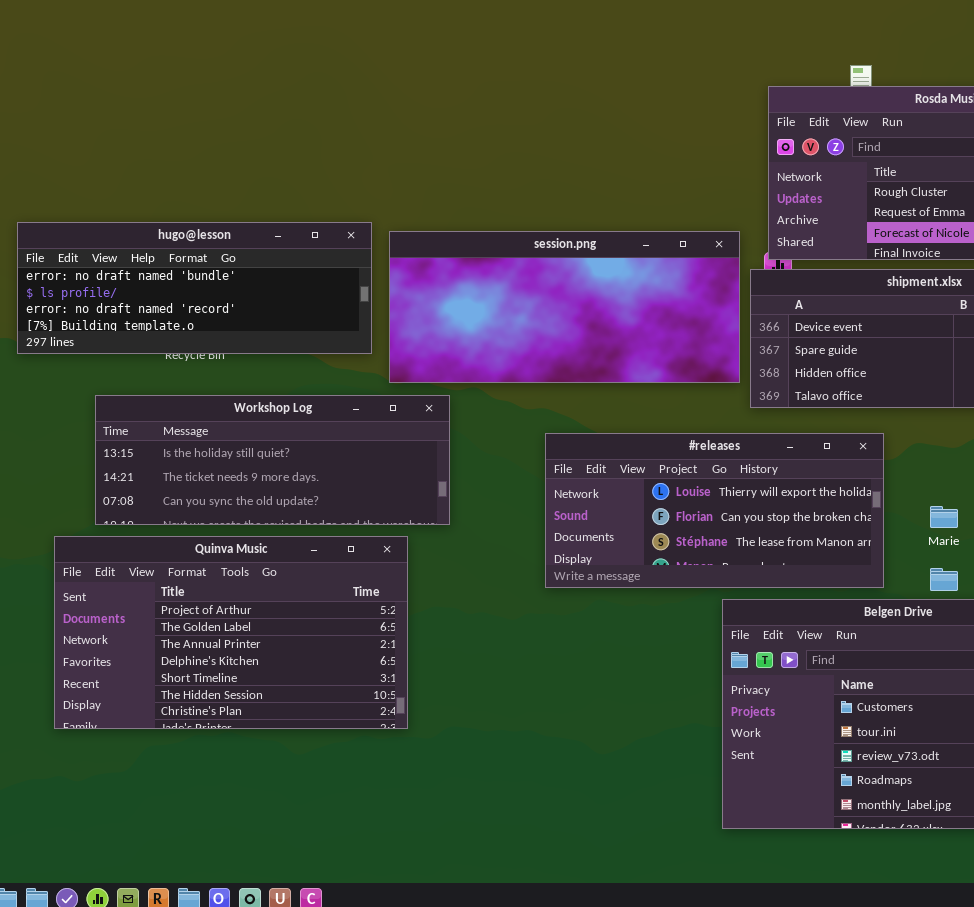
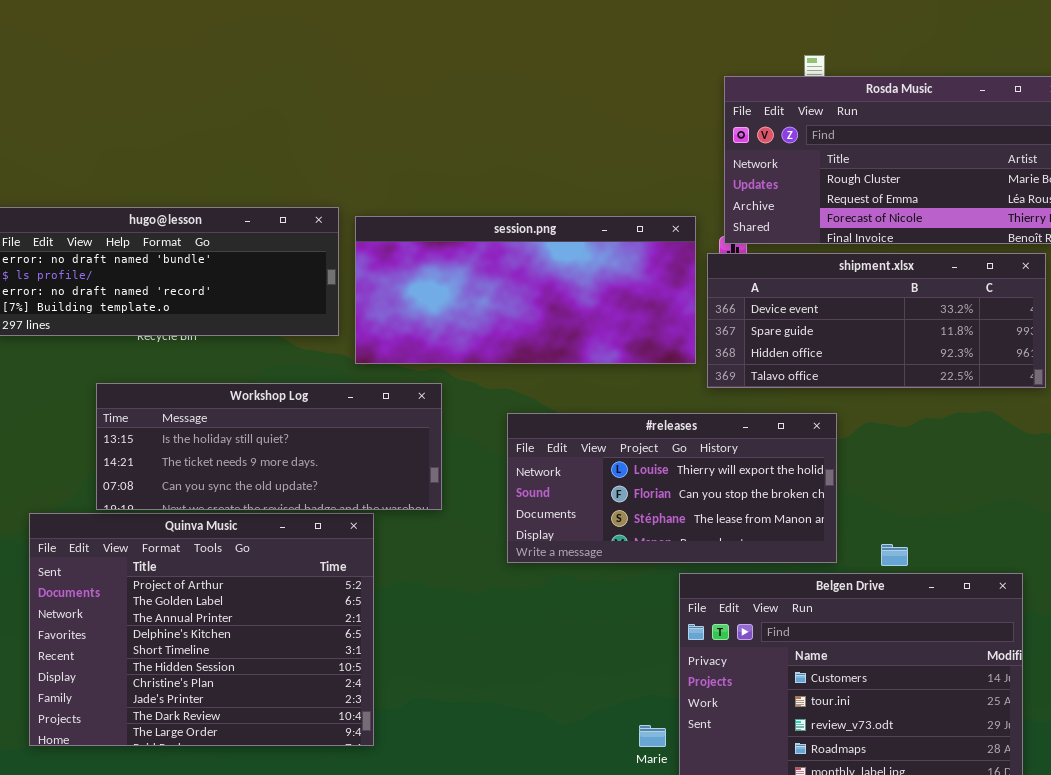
Workshop Log: [95,395,450,525] -> [96,383,442,510], moved
Marie: [930,506,958,528] -> [639,725,666,747], moved
Quinva Music: [54,536,408,729] -> [29,513,374,746], resized

